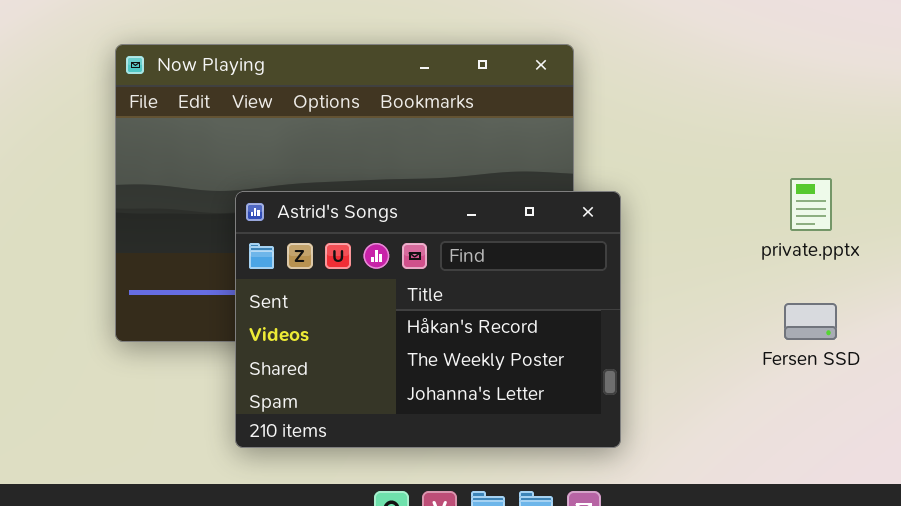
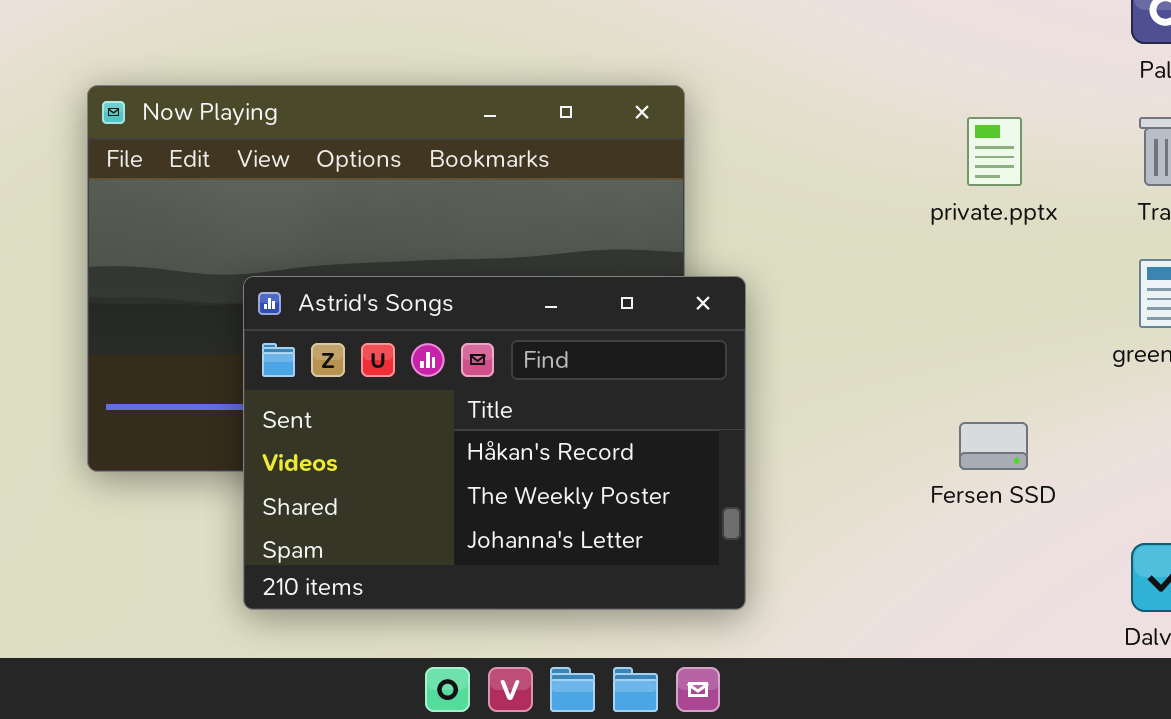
private.pptx: [790,178,832,231] -> [967,117,1022,186], moved

